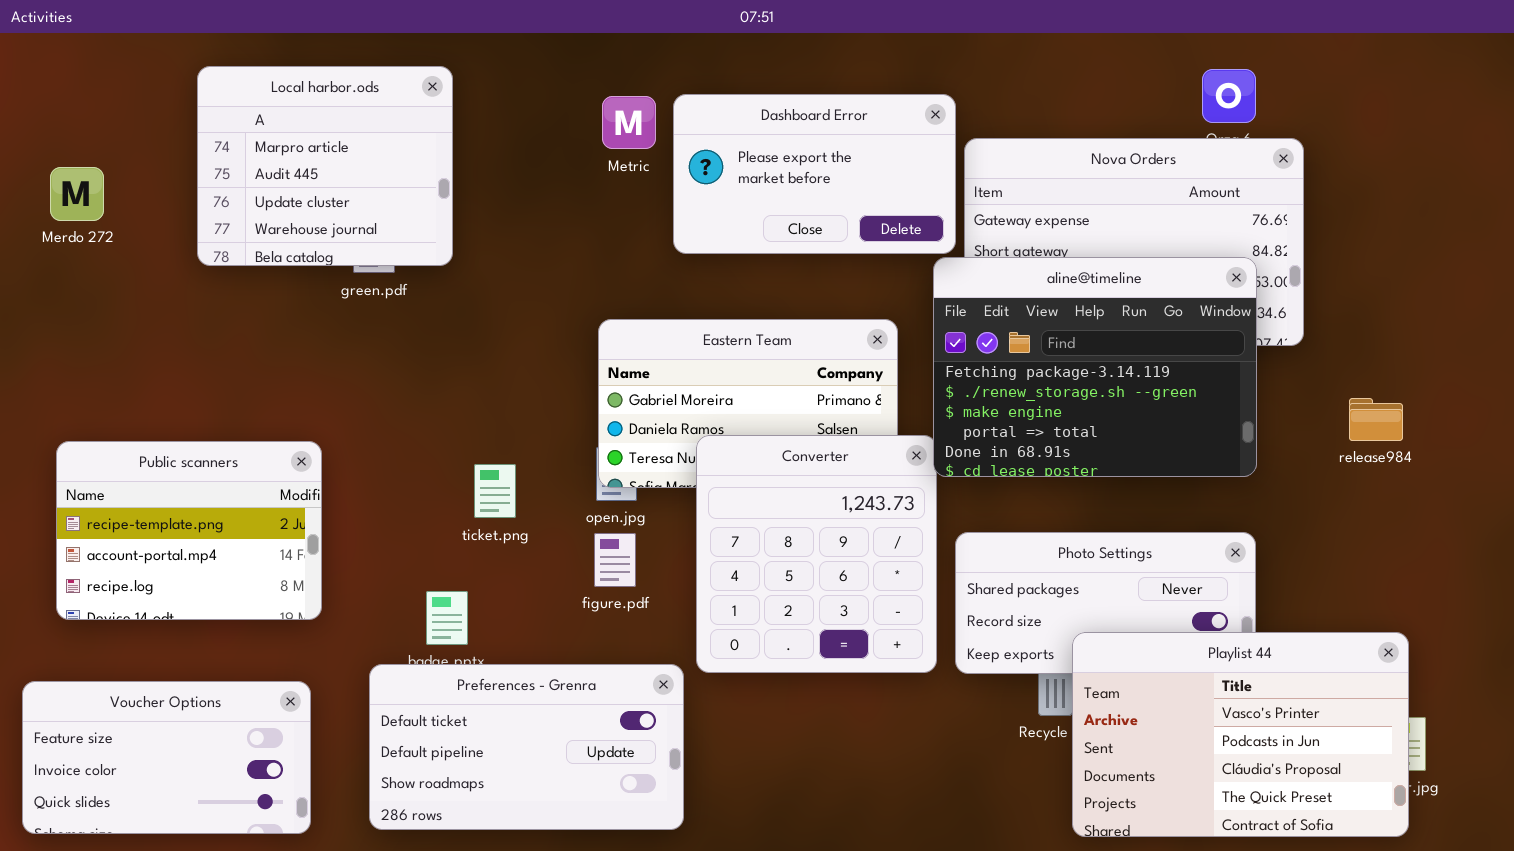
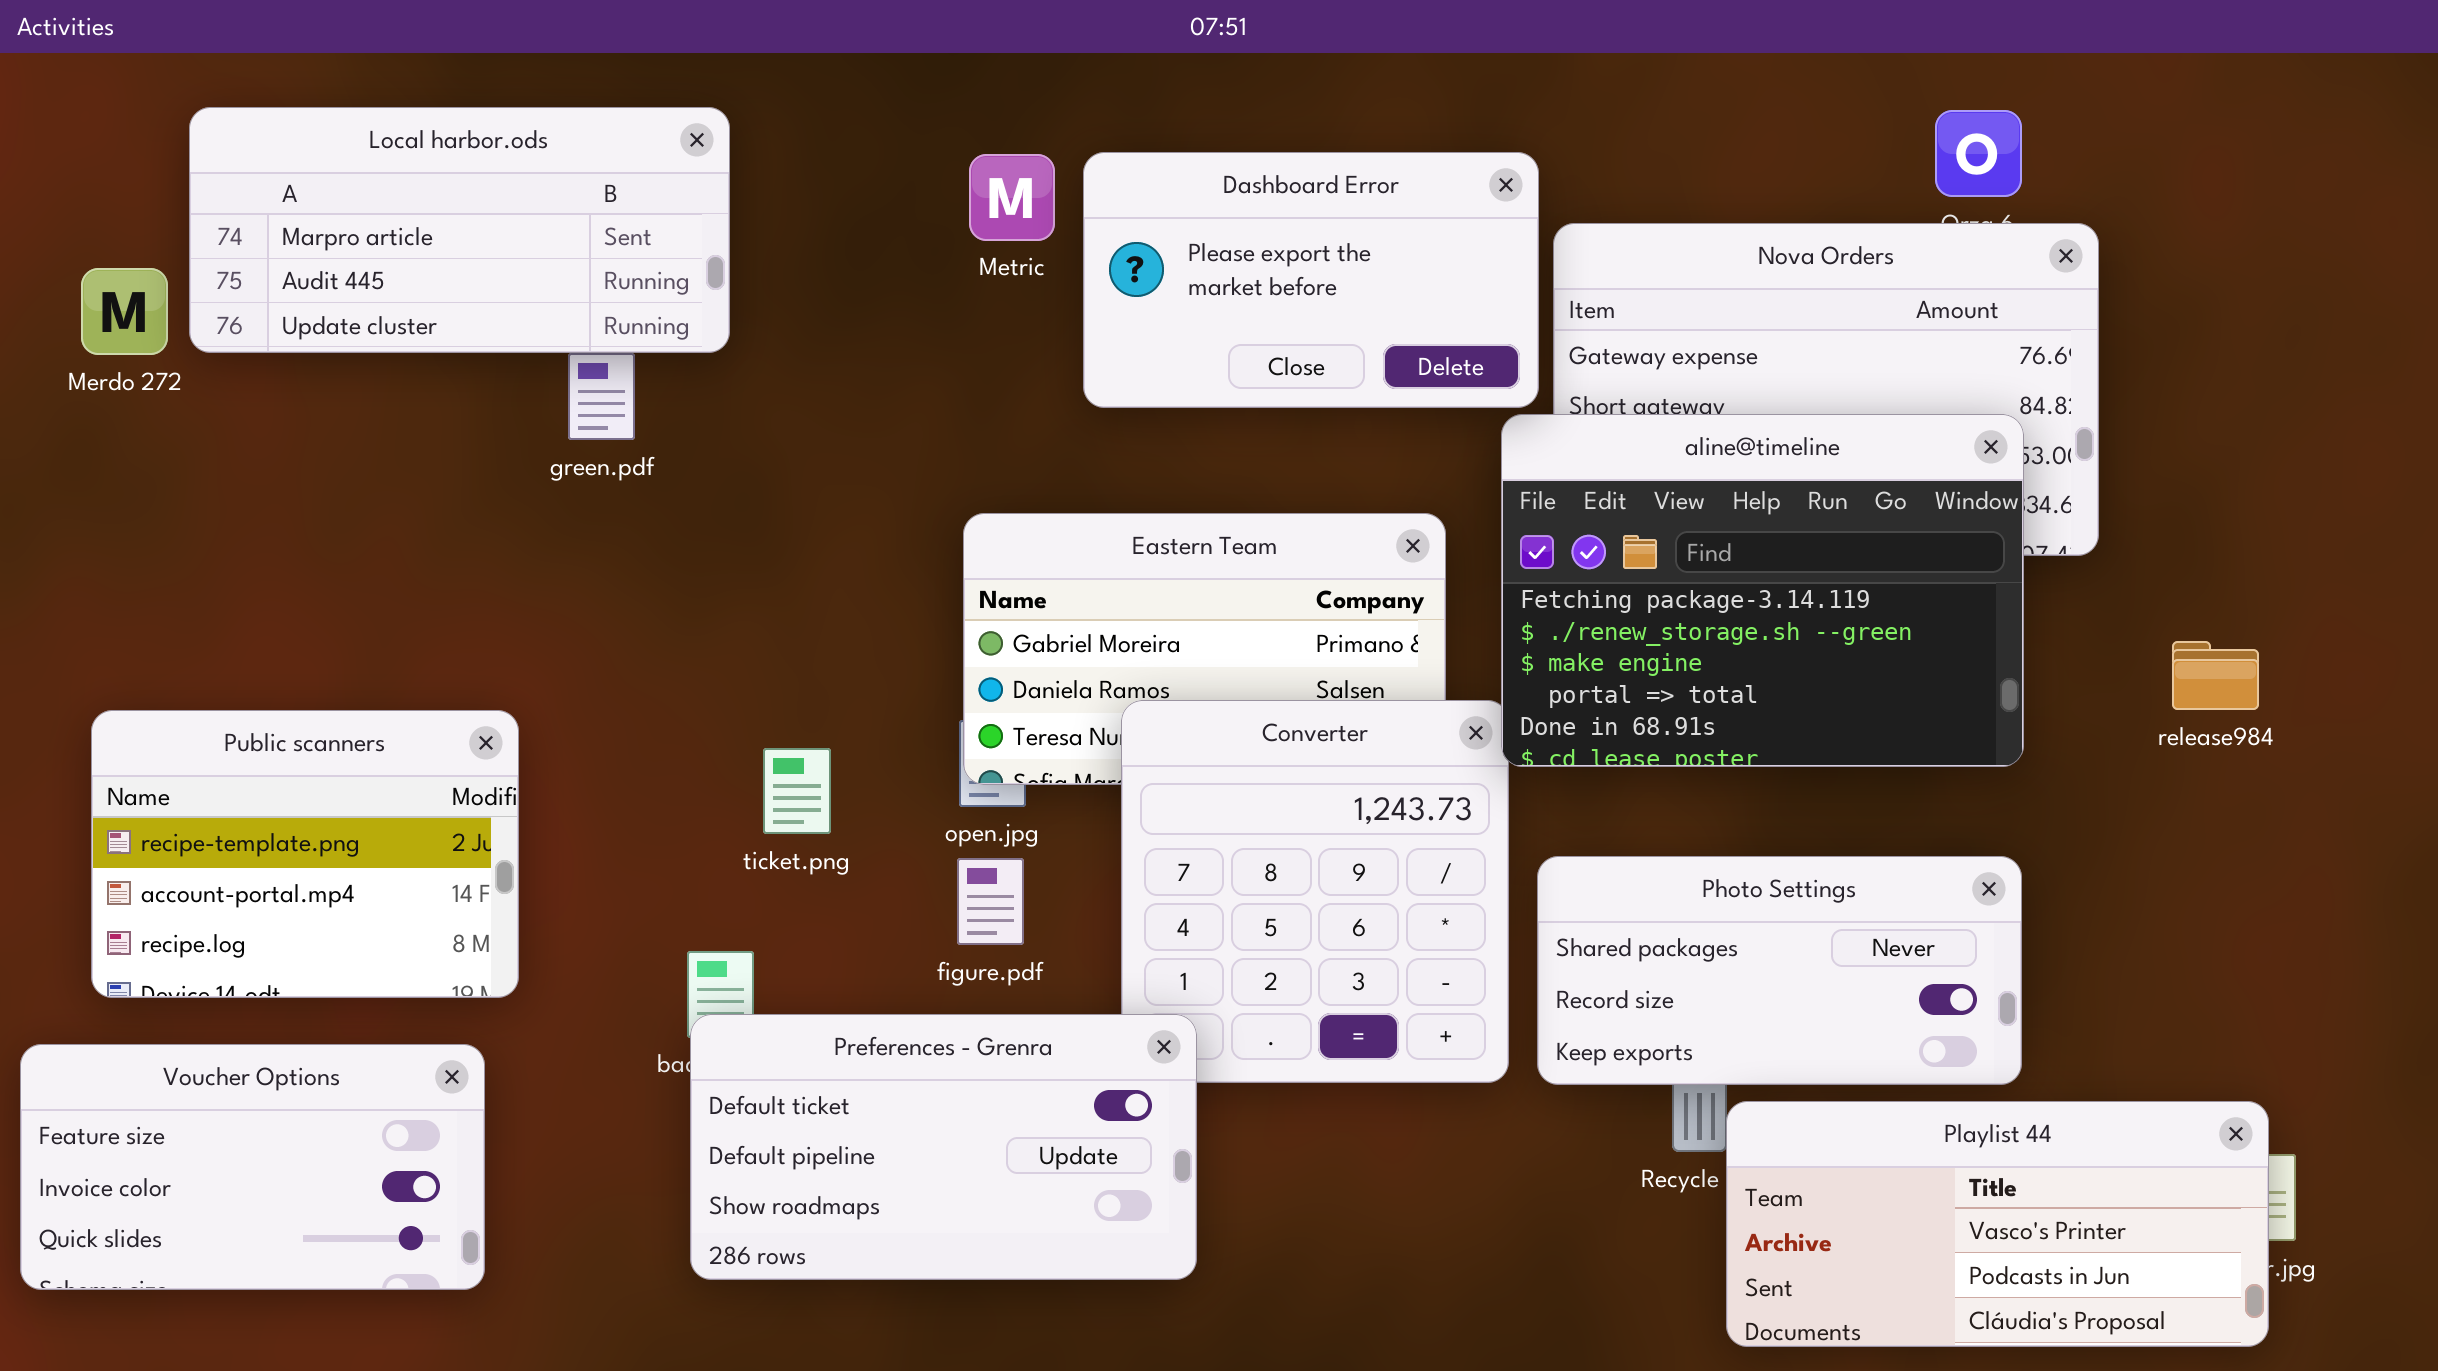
Local harbor.ods: [197,66,453,266] -> [189,107,730,353], resized
Playlist 44: [1072,632,1409,837] -> [1726,1101,2269,1347], resized
Preferences - Grenra: [369,664,684,830] -> [690,1014,1197,1280], moved
Voucher Options: [22,681,311,834] -> [20,1044,485,1290], moved

